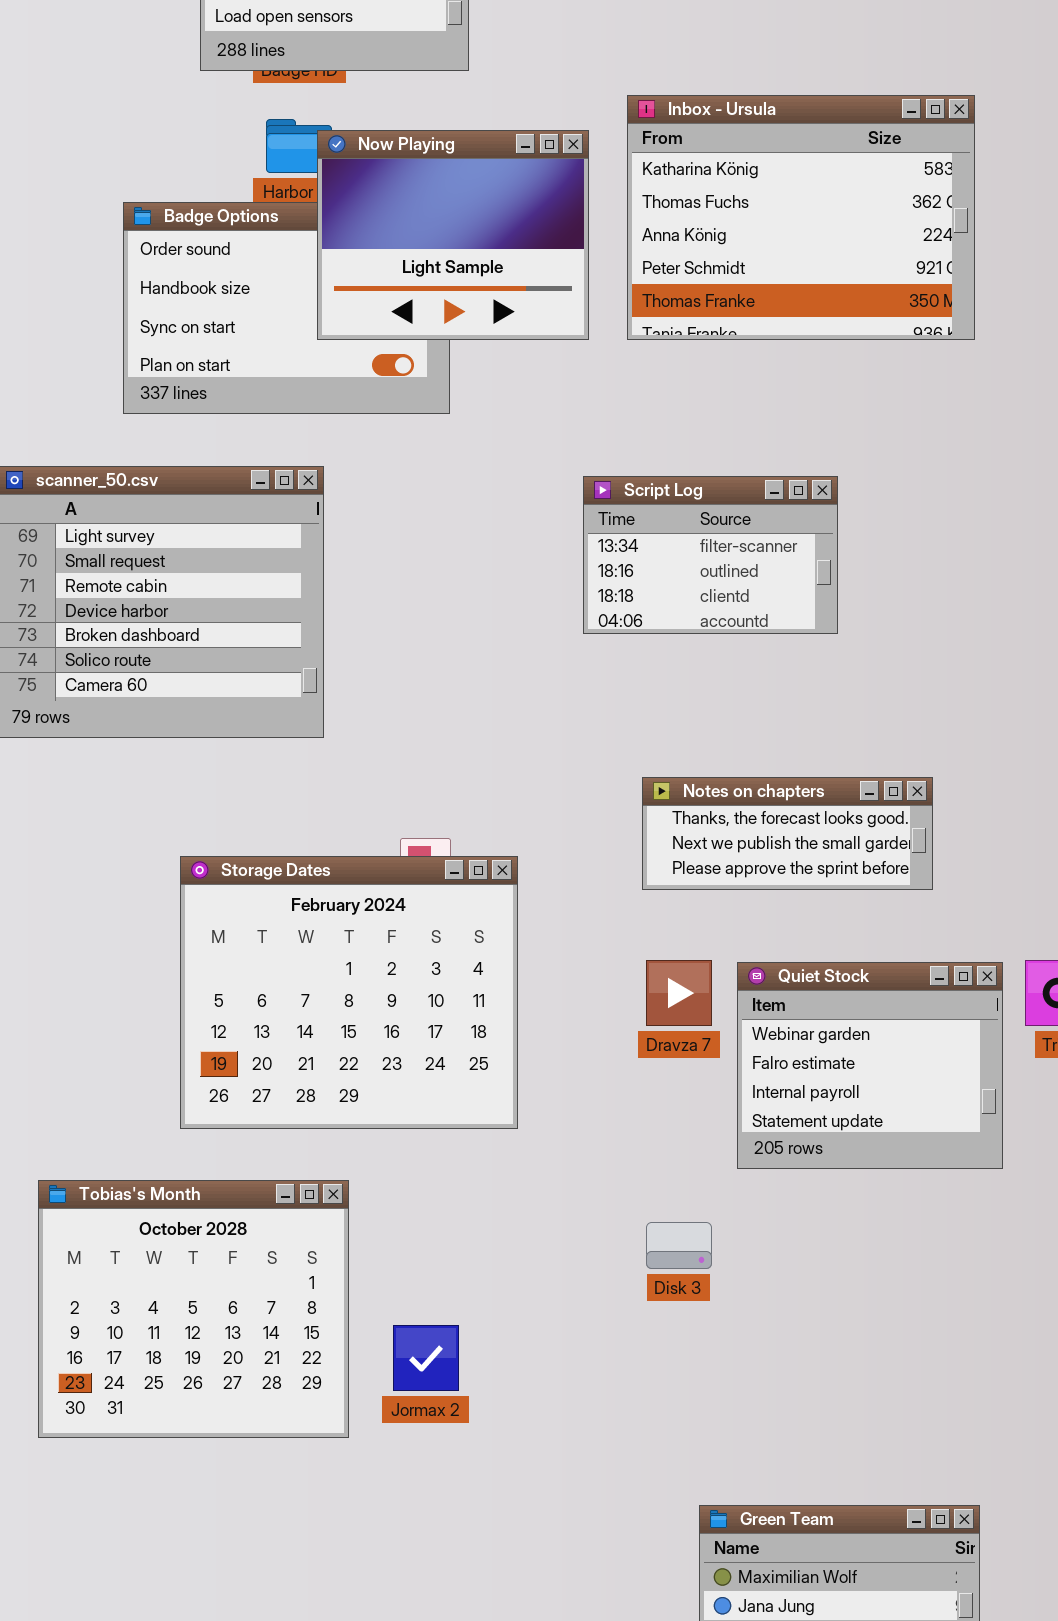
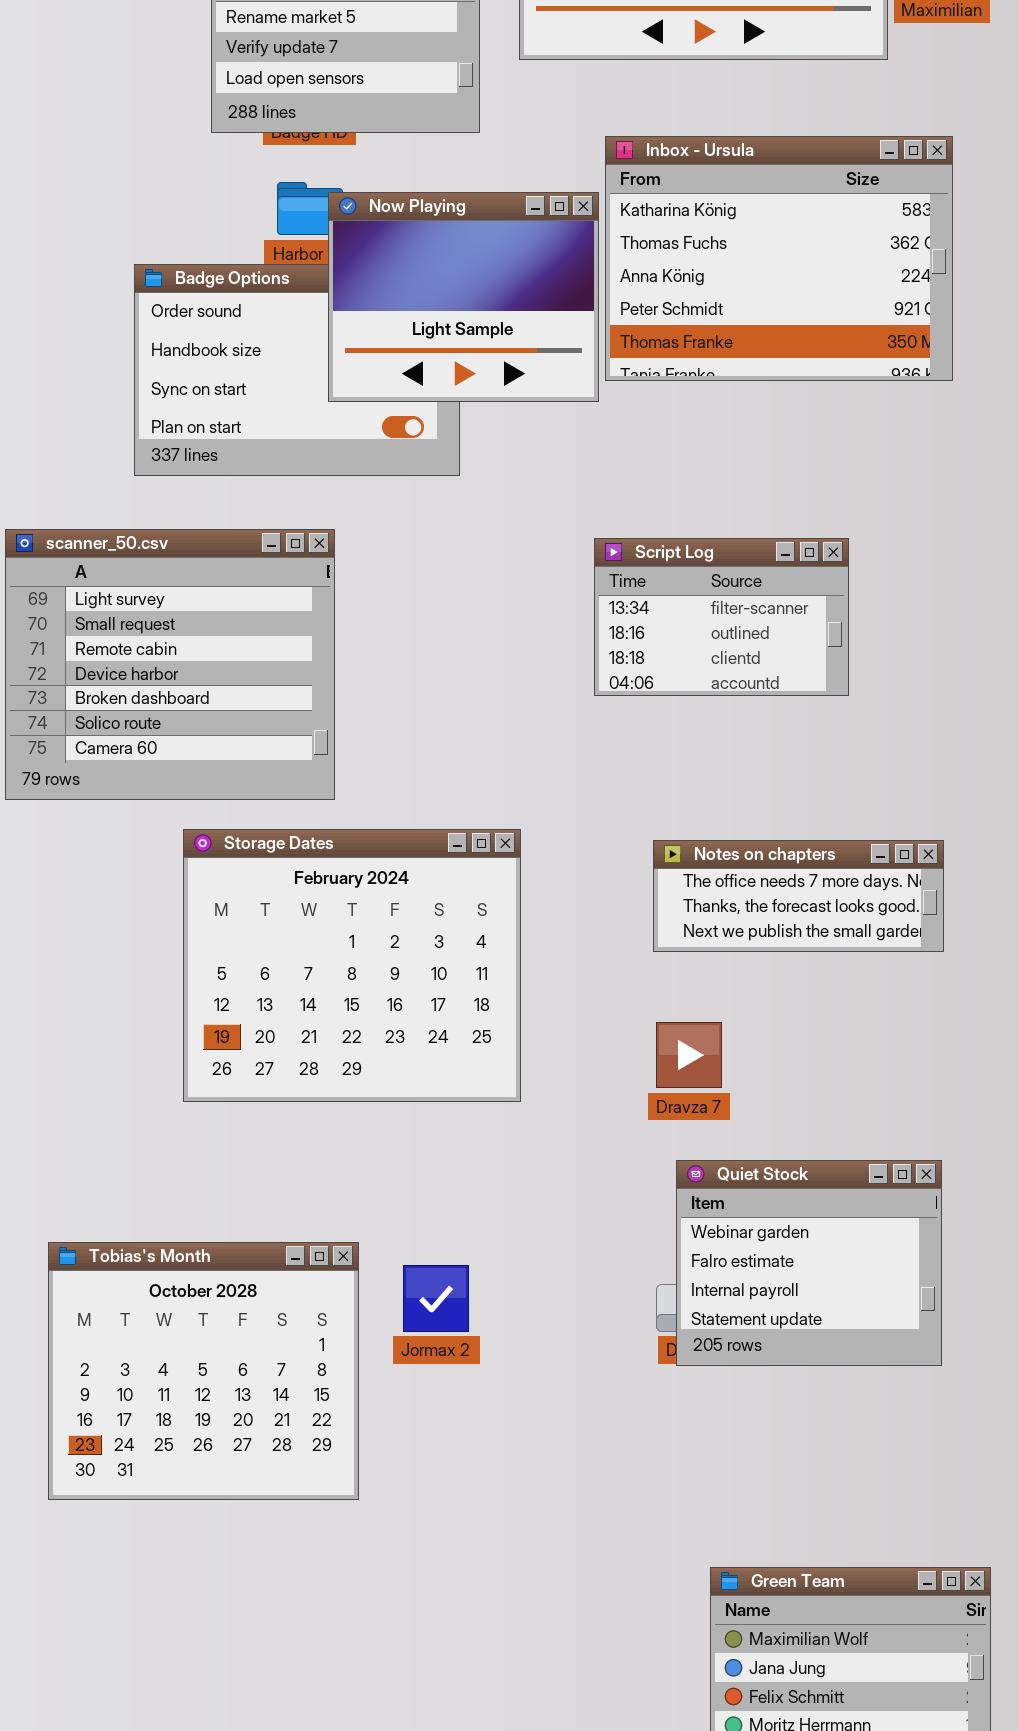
Inbox - Ursula: [627,95,975,340] -> [605,136,953,381], moved
Notes on chapters: [642,777,933,890] -> [653,840,944,952], scrolled up 1 row
Storage Dates: [180,856,518,1129] -> [183,829,521,1102], moved
Quiet Stock: [737,962,1003,1169] -> [676,1160,942,1366], moved
Jormax 2: [393,1325,459,1391] -> [403,1265,469,1332], moved

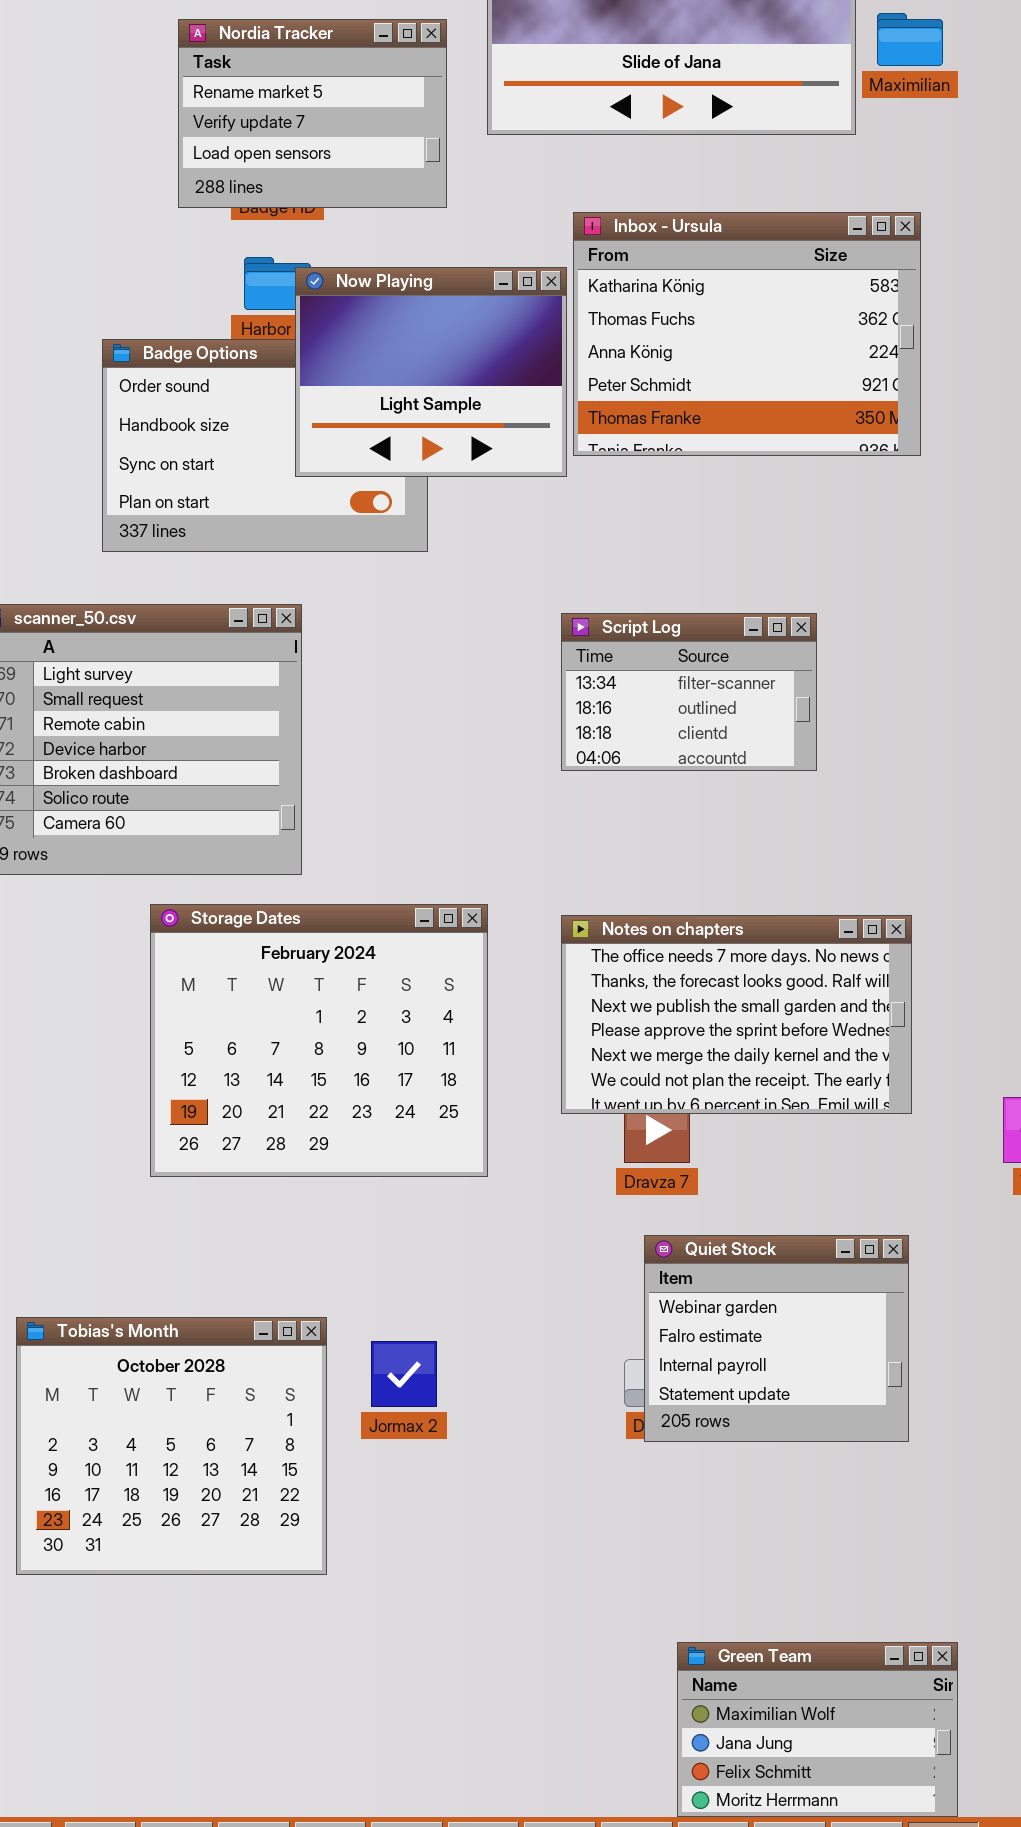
Notes on chapters: [653,840,944,952] -> [561,915,912,1114], resized

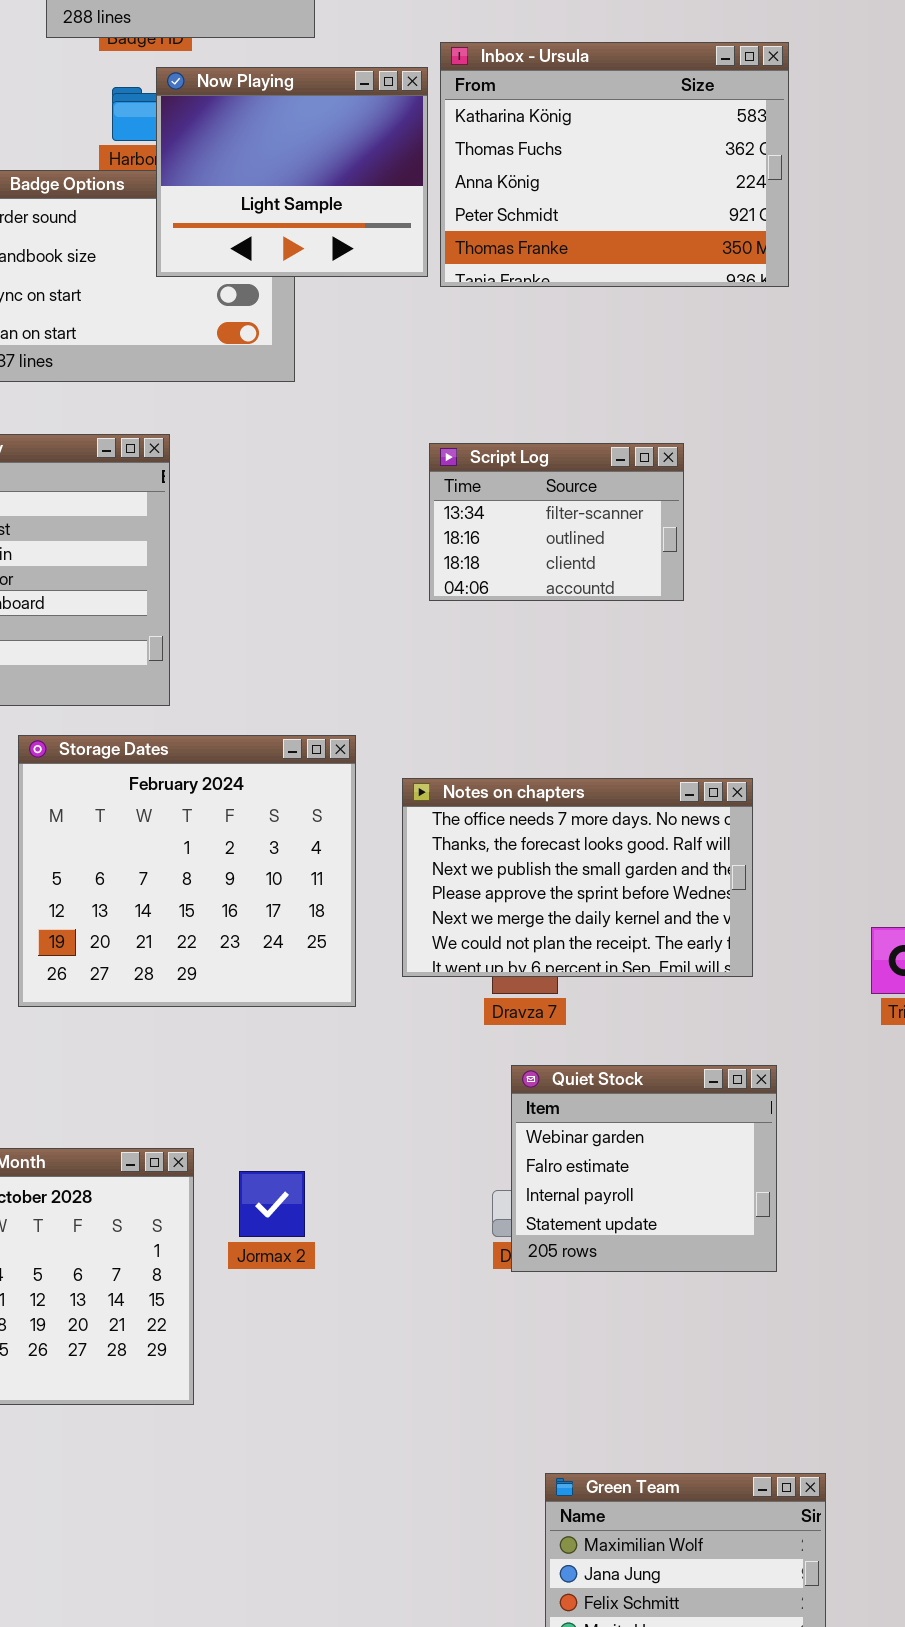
Now Playing: [295,267,567,477] -> [156,67,428,277], moved
Notes on chapters: [561,915,912,1114] -> [402,778,753,977], moved

